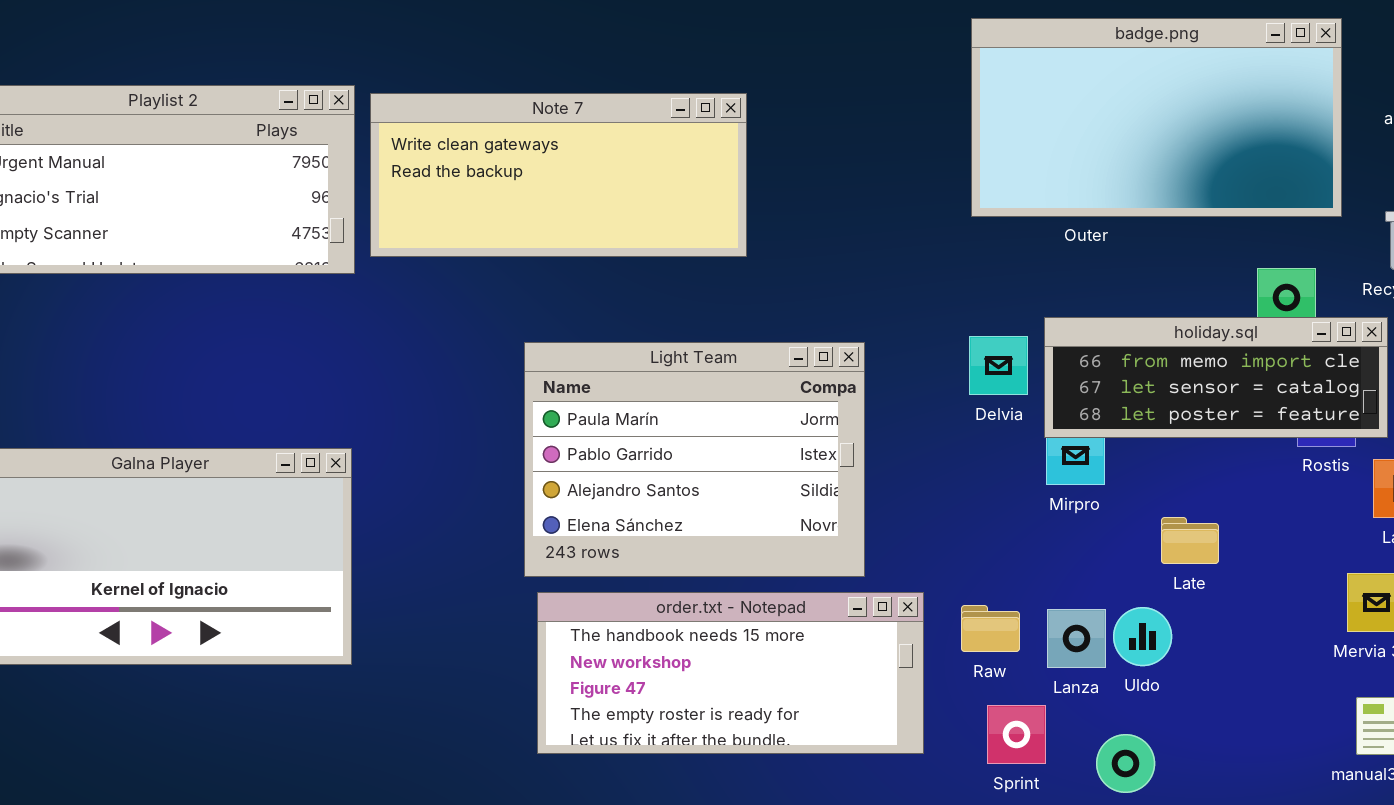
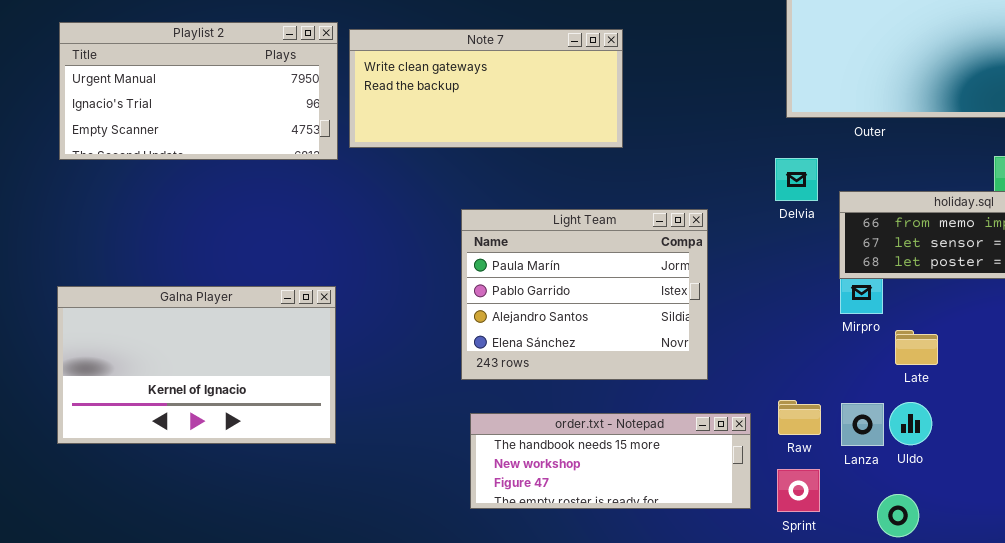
Delvia: [969,336,1028,395] -> [775,158,818,201], moved
Late: [1161,517,1219,564] -> [895,330,938,365], moved
order.txt - Notepad: [537,592,924,754] -> [470,413,751,509], resized
Sprint: [987,705,1046,764] -> [777,469,820,512], moved

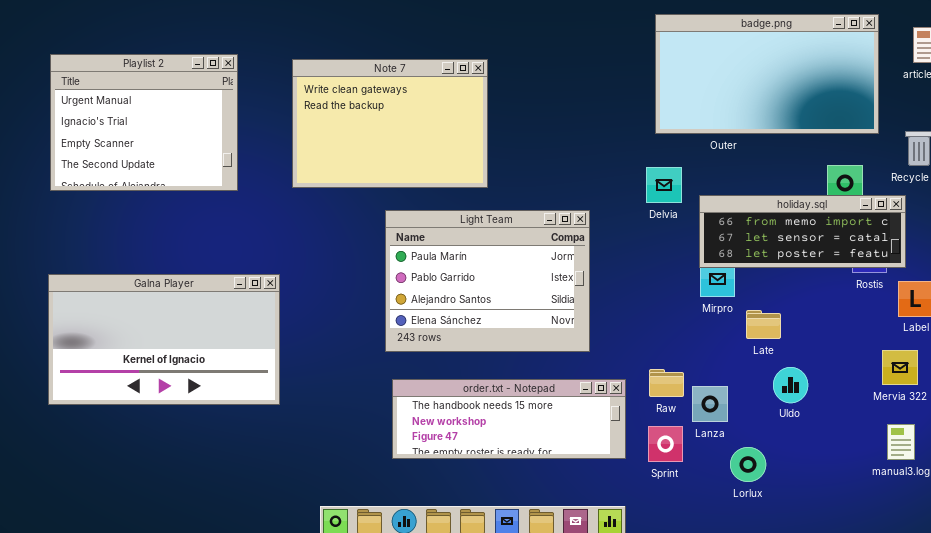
Playlist 2: [59,22,338,160] -> [50,54,238,191], resized
Note 7: [349,29,623,148] -> [292,59,488,188], resized
Uldo: [889,402,932,445] -> [773,367,808,403], moved
Lanza: [841,403,884,446] -> [692,386,728,422], moved

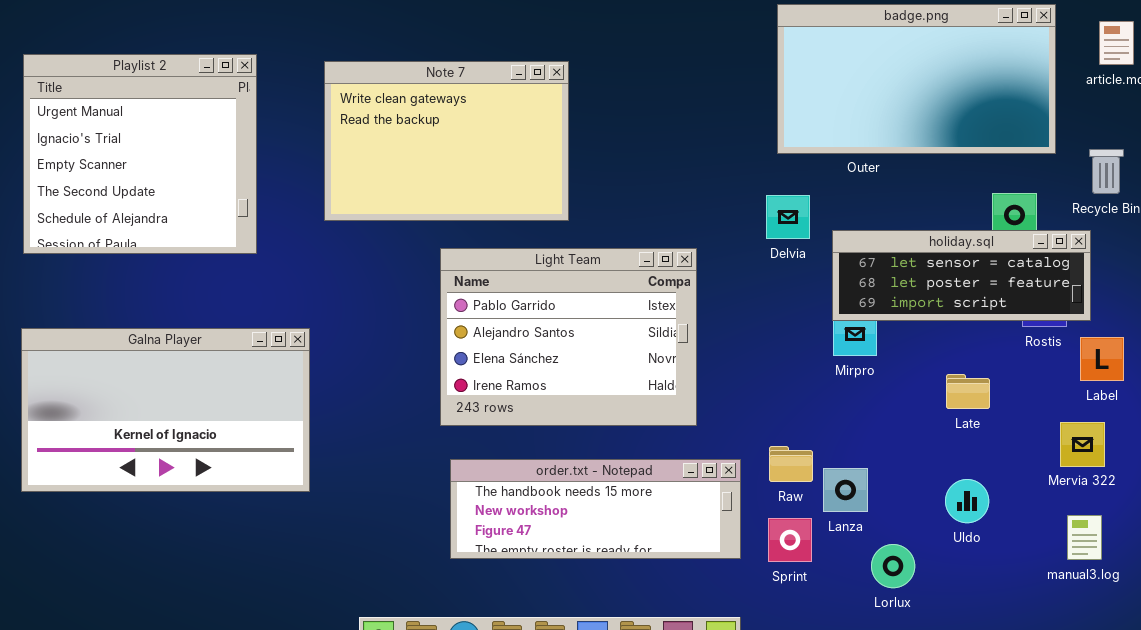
Playlist 2: [50,54,238,191] -> [23,54,257,254], resized
holiday.sql: [699,195,906,268] -> [832,230,1091,321], scrolled down 1 row
Light Team: [385,210,590,352] -> [440,248,697,426], scrolled down 1 row
Late: [746,310,781,339] -> [946,374,990,409], moved
Uldo: [773,367,808,403] -> [945,479,989,523], moved

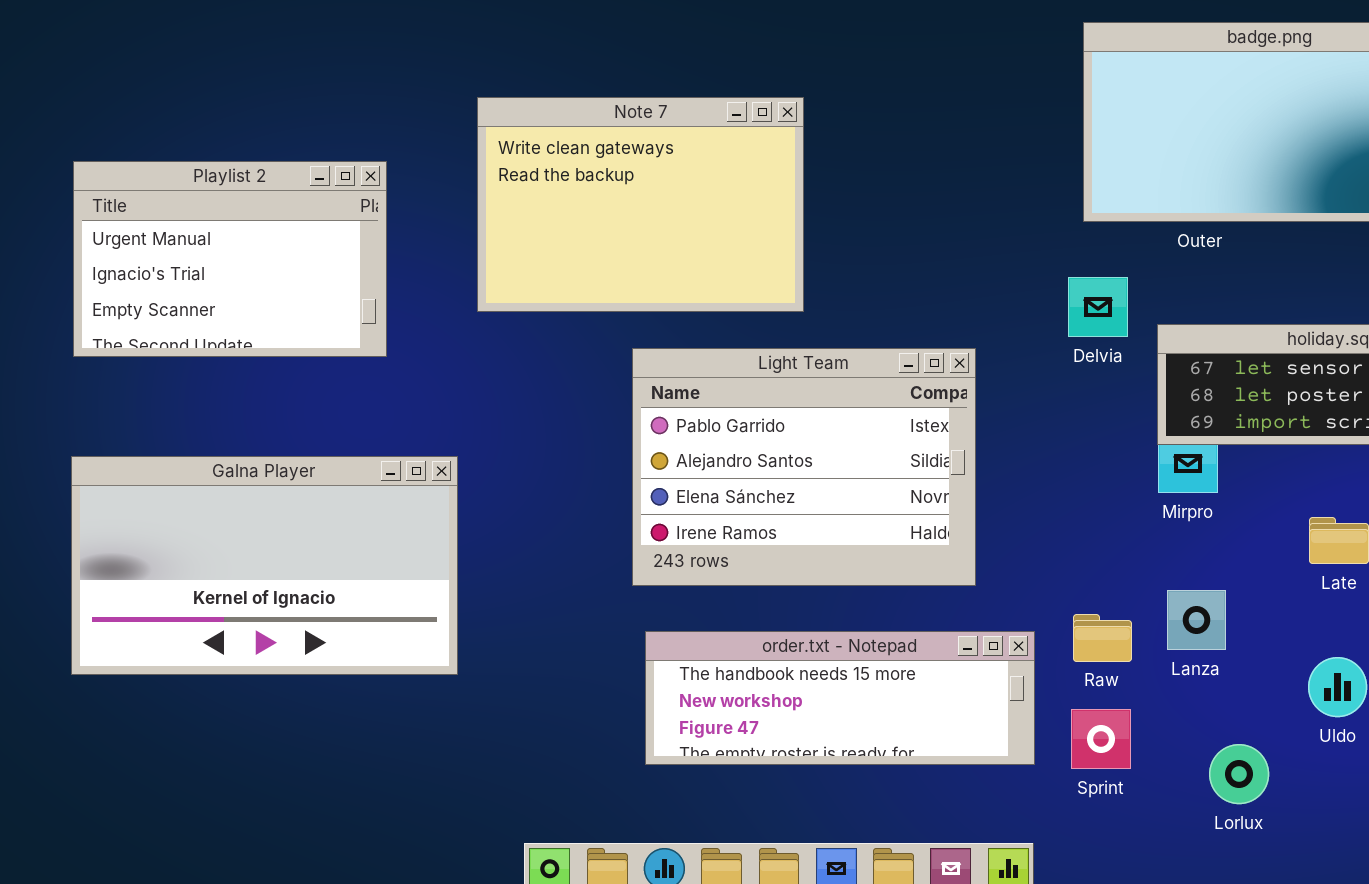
Playlist 2: [23,54,257,254] -> [73,161,387,357], resized
Lanza: [823,468,868,512] -> [1167,590,1226,650], moved

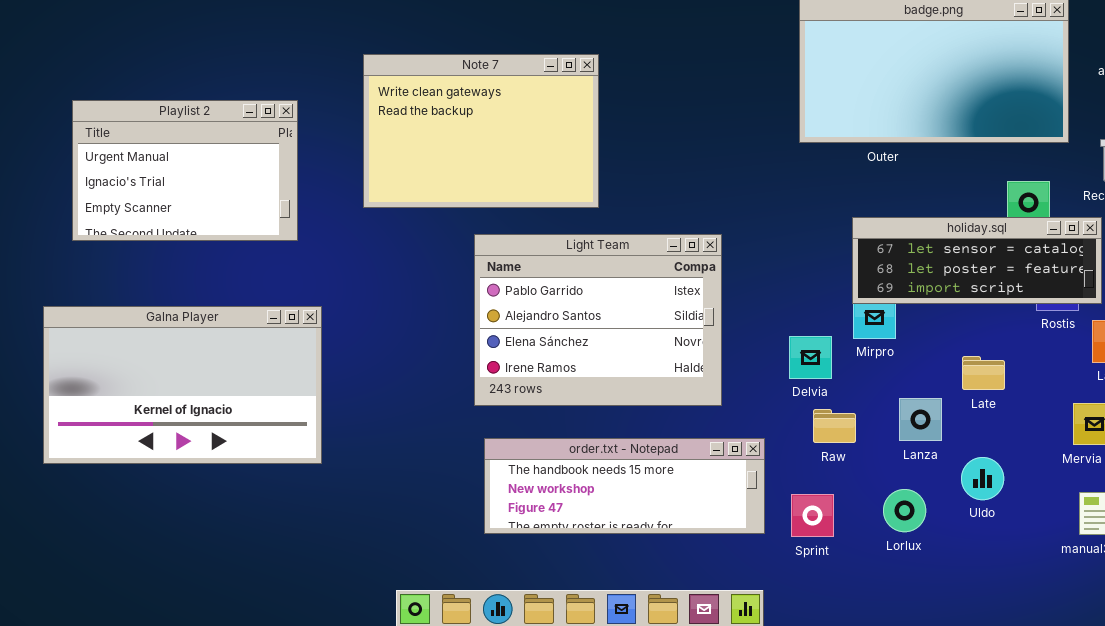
Delvia: [1068,277,1128,337] -> [789,336,832,379], moved
Galna Player: [71,456,458,675] -> [43,306,322,464], moved
Lanza: [1167,590,1226,650] -> [899,398,942,441], moved
Raw: [1073,614,1132,662] -> [813,409,856,443], moved
Lorlux: [1209,744,1269,804] -> [883,489,926,532], moved

